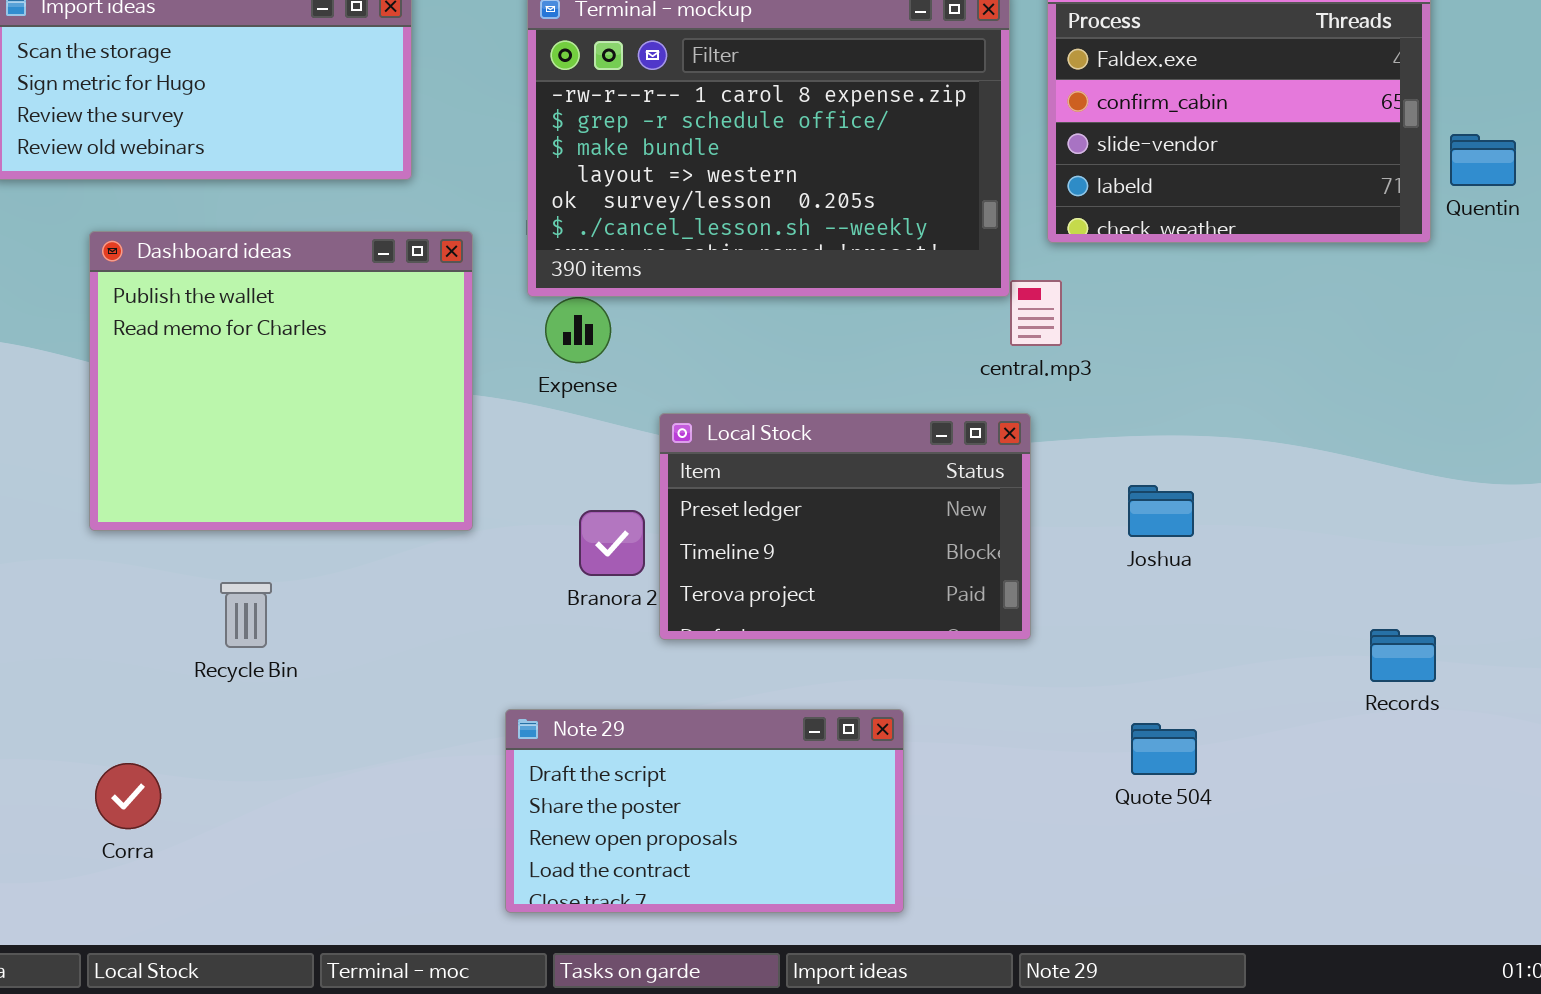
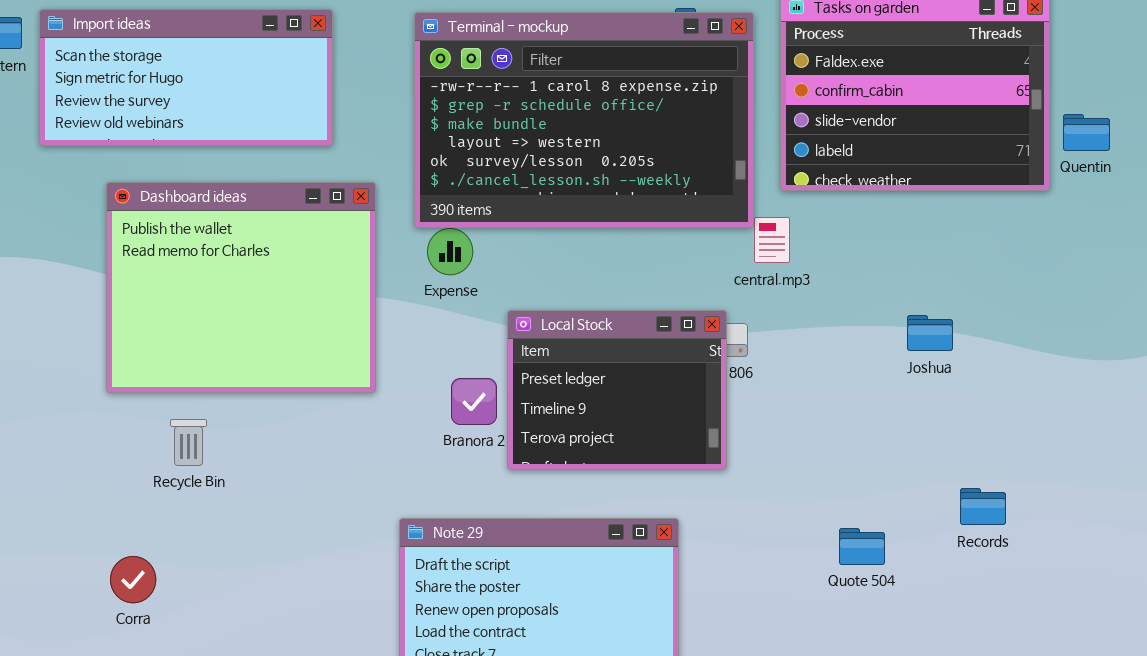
Local Stock: [659,413,1031,640] -> [507,310,727,470], resized
Joshua: [1128,485,1194,537] -> [907,315,953,351], moved
Recycle Bin: [220,582,272,648] -> [170,419,207,466], moved
Records: [1370,629,1436,682] -> [960,488,1006,525], moved

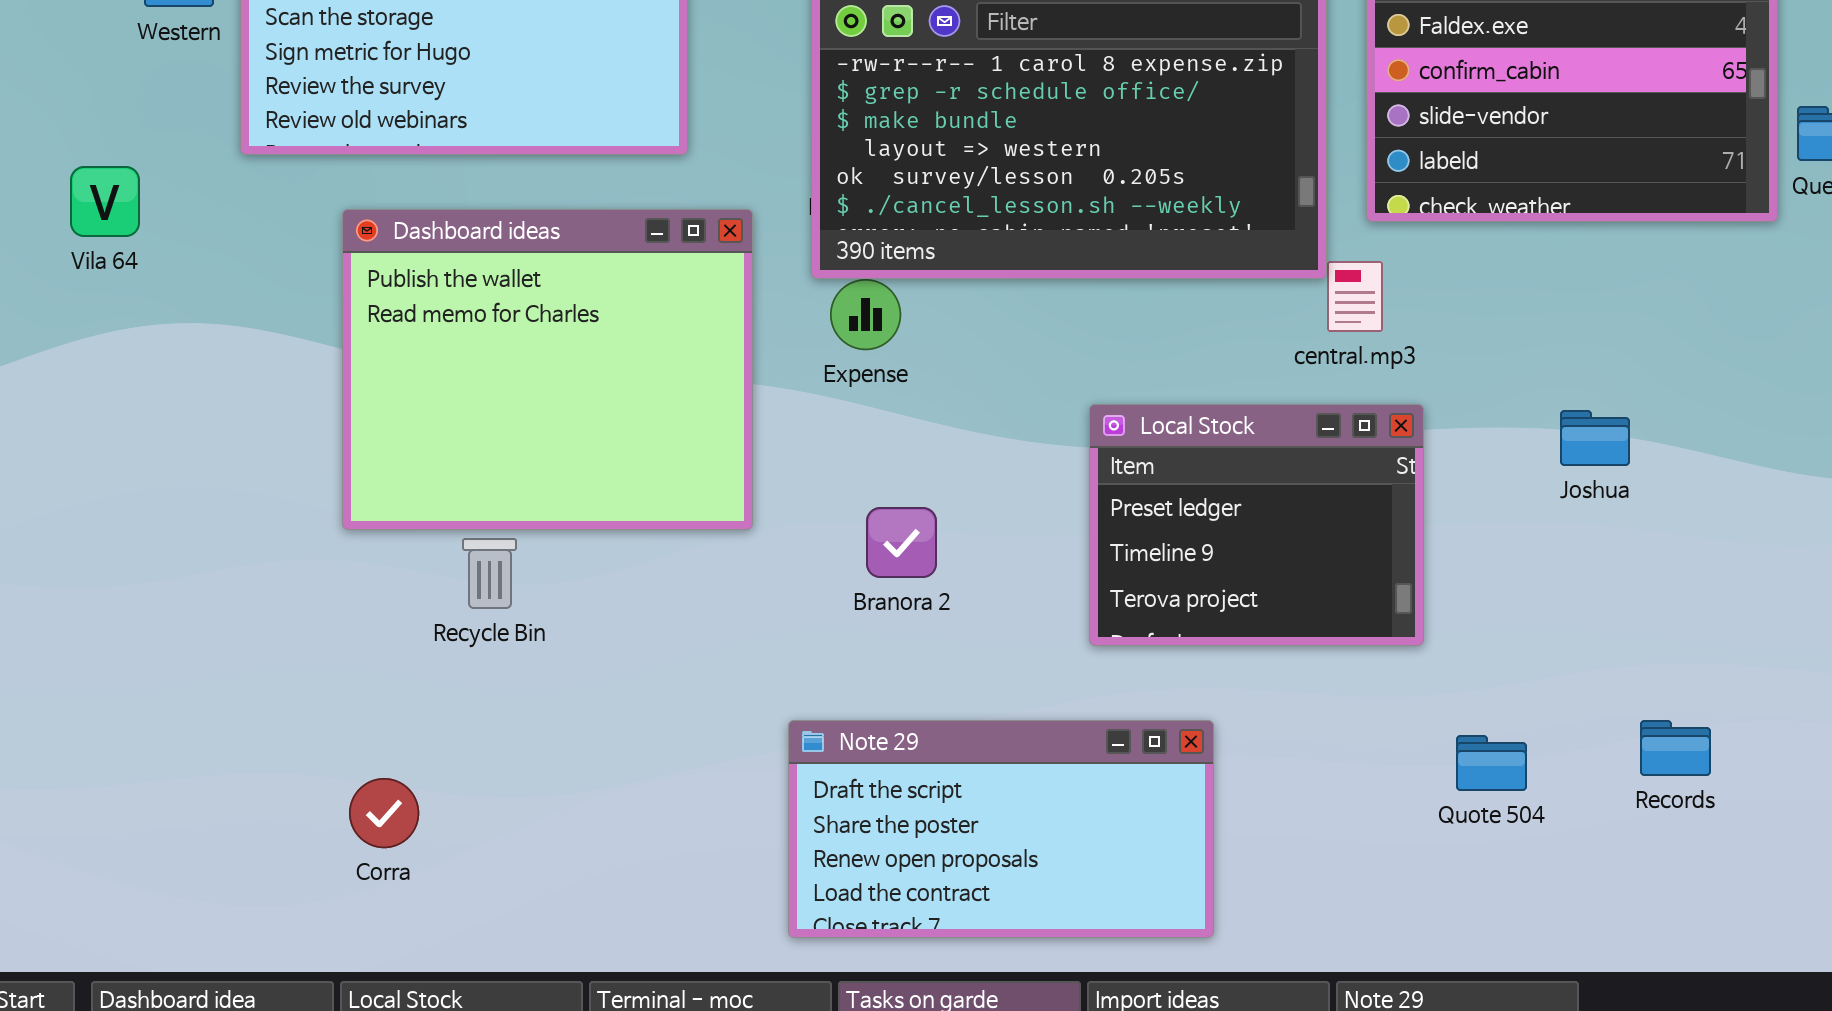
Local Stock: [507,310,727,470] -> [1089,404,1424,646], moved
Recycle Bin: [170,419,207,466] -> [462,538,517,609], moved
Records: [960,488,1006,525] -> [1640,720,1711,776], moved

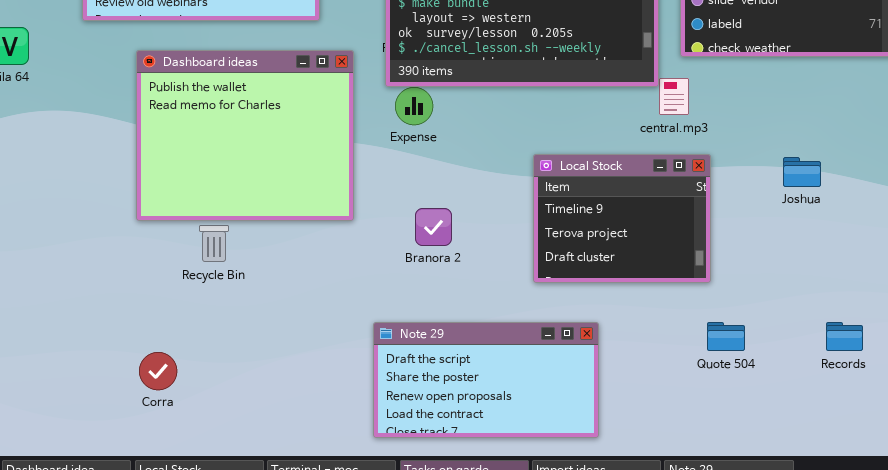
Local Stock: [1089,404,1424,646] -> [533,154,711,283], scrolled down 1 row
Quote 504: [1456,735,1527,791] -> [707,322,745,351], moved

